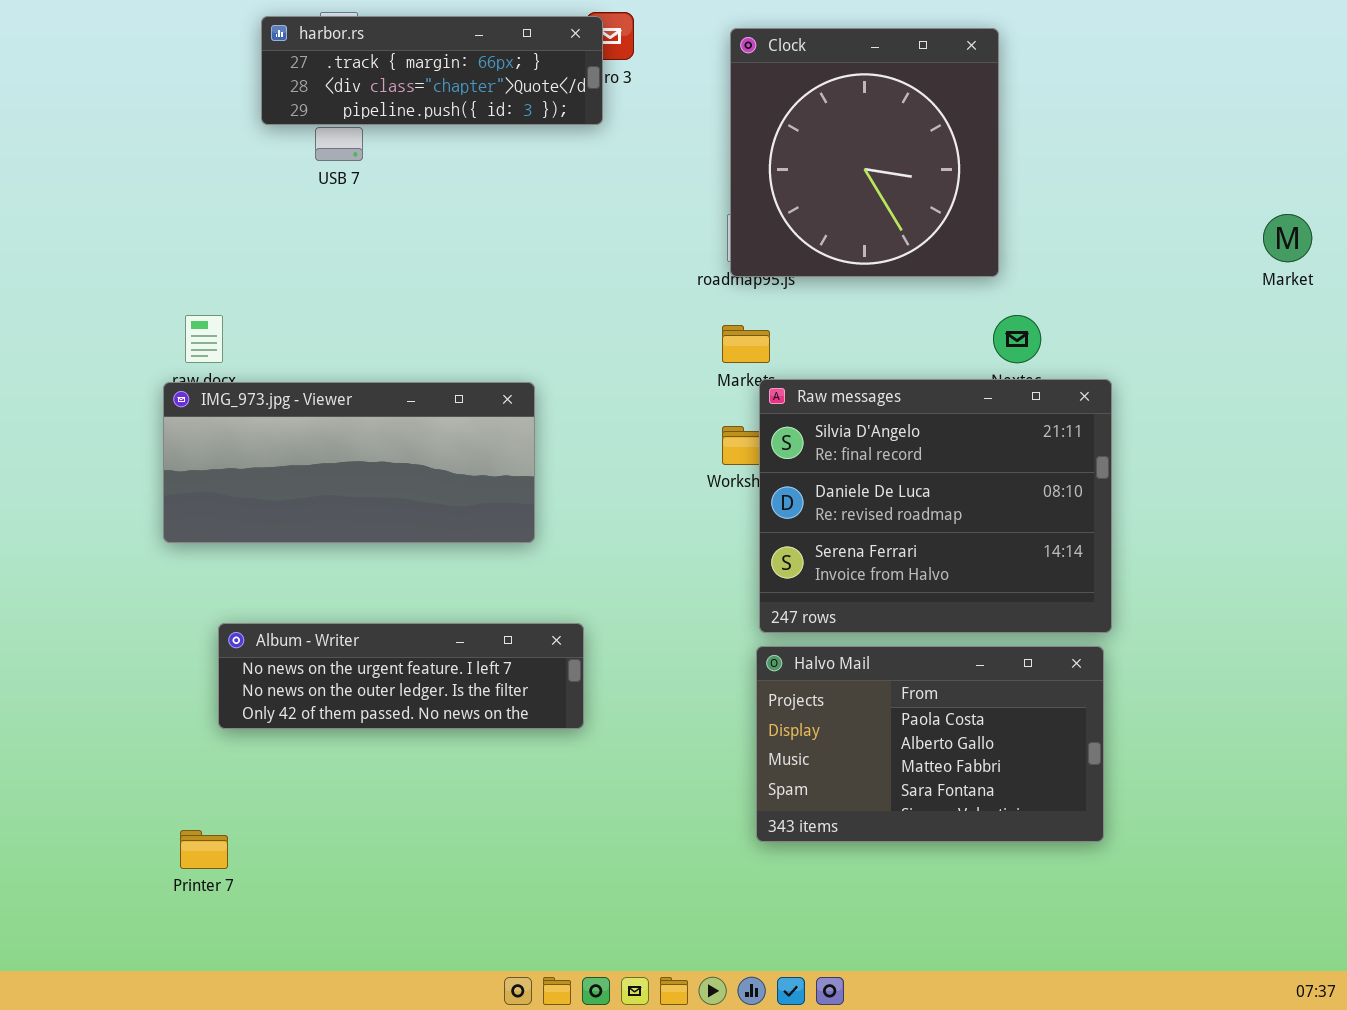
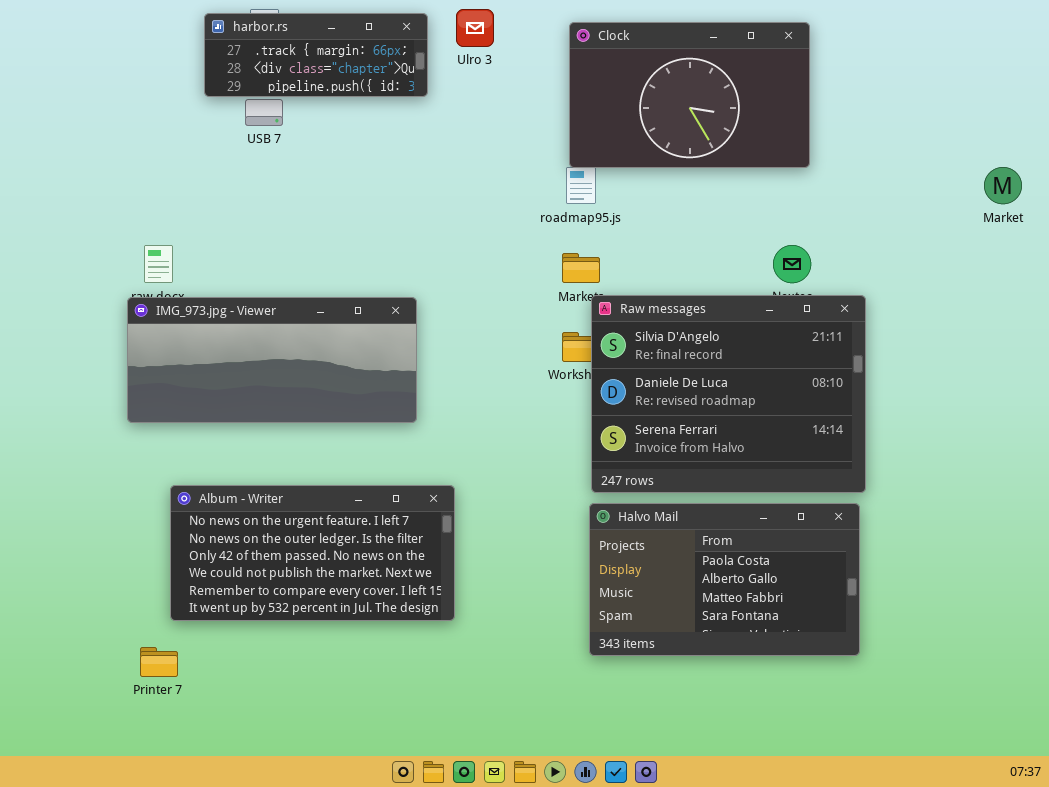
harbor.rs: [261,16,603,125] -> [204,13,428,97], resized
Clock: [730,28,999,277] -> [569,22,810,168], resized
Album - Writer: [218,623,584,729] -> [170,485,455,621], resized

